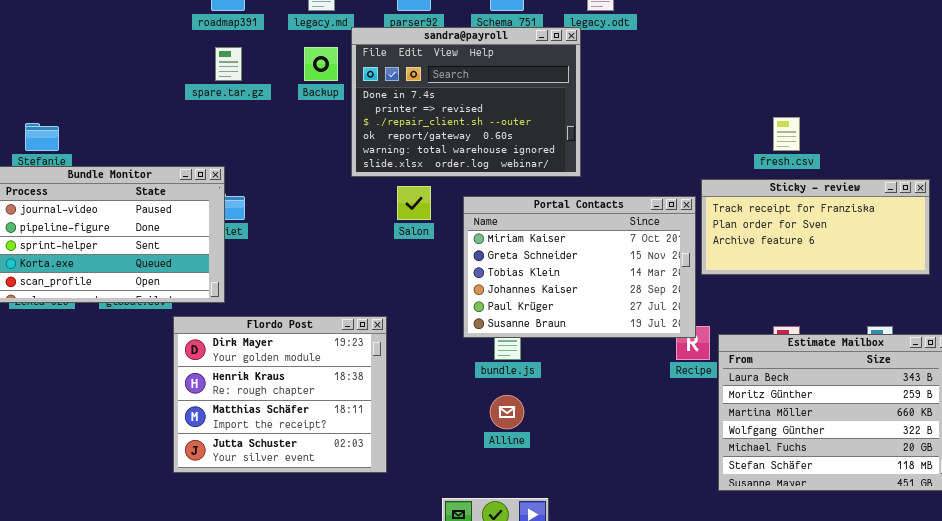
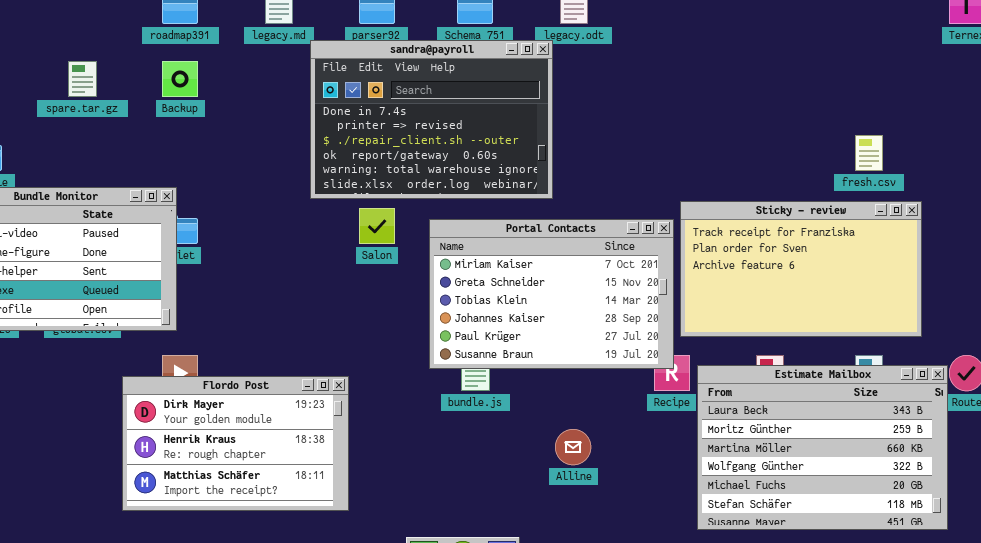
spare.tar.gz: [215,47,242,81] -> [68,61,97,97], moved
Backup: [304,47,338,81] -> [162,61,198,97], moved
fresh.csv: [773,117,800,151] -> [855,135,883,171], moved
Sticky - review: [701,179,930,275] -> [680,201,922,337], resized
Flordo Post: [173,316,387,473] -> [122,376,349,511], resized
Alline: [490,395,524,429] -> [555,429,591,465], moved

